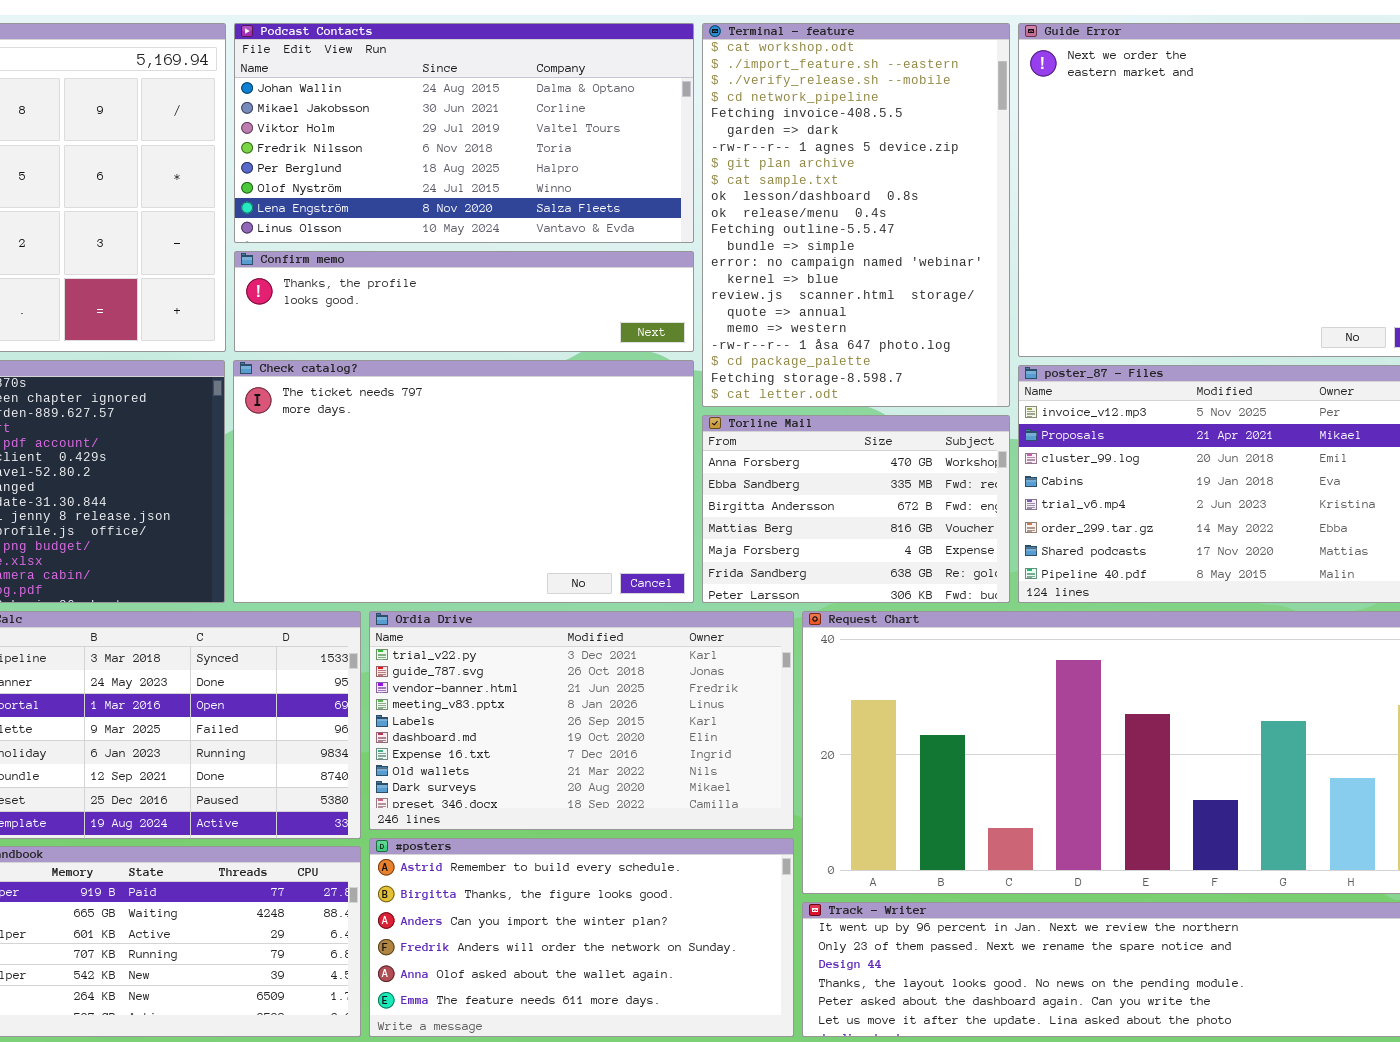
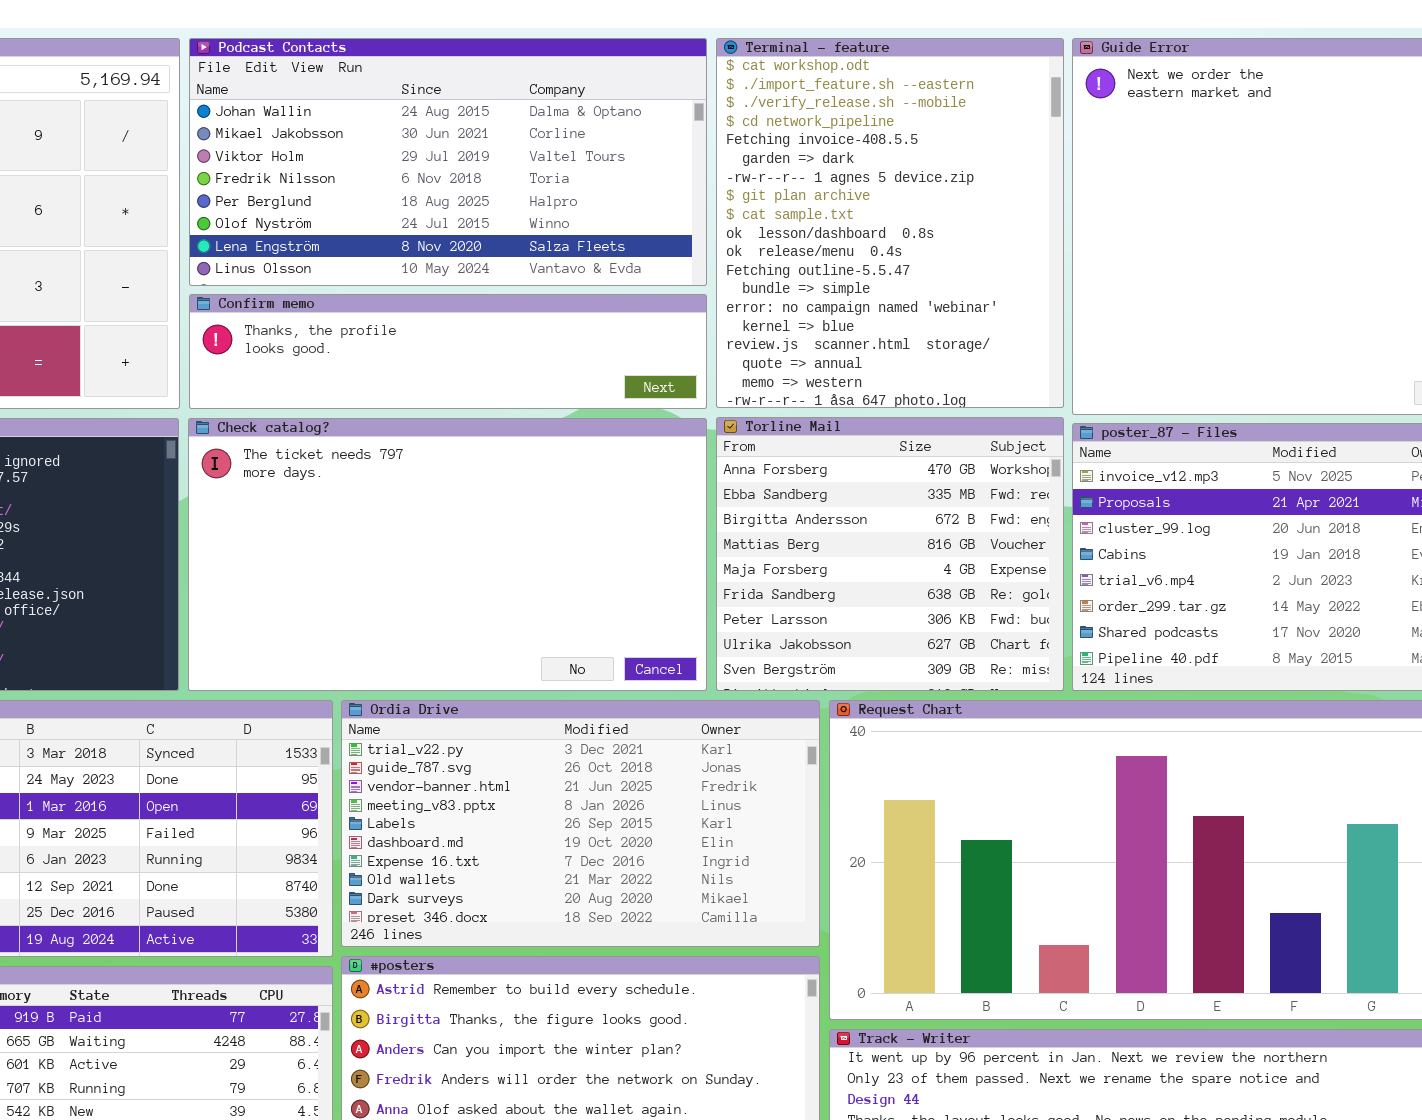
Terminal - feature: [702,23,1010,407] -> [716,38,1064,408], resized
Torline Mail: [702,415,1010,603] -> [716,417,1064,691], resized

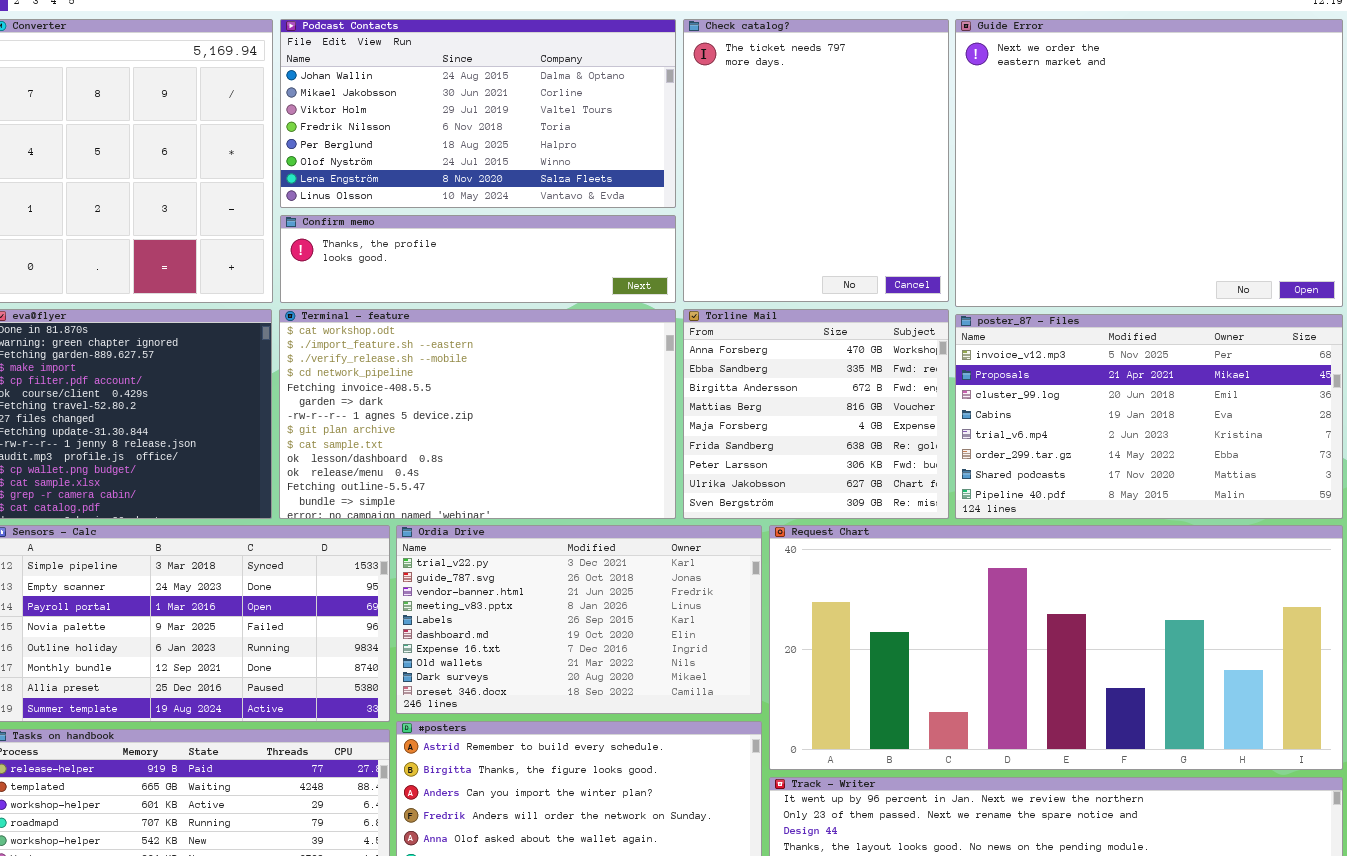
Terminal - feature: [716,38,1064,408] -> [279,309,676,519], moved, resized
Check catalog?: [188,418,707,691] -> [683,19,949,302], moved, resized

